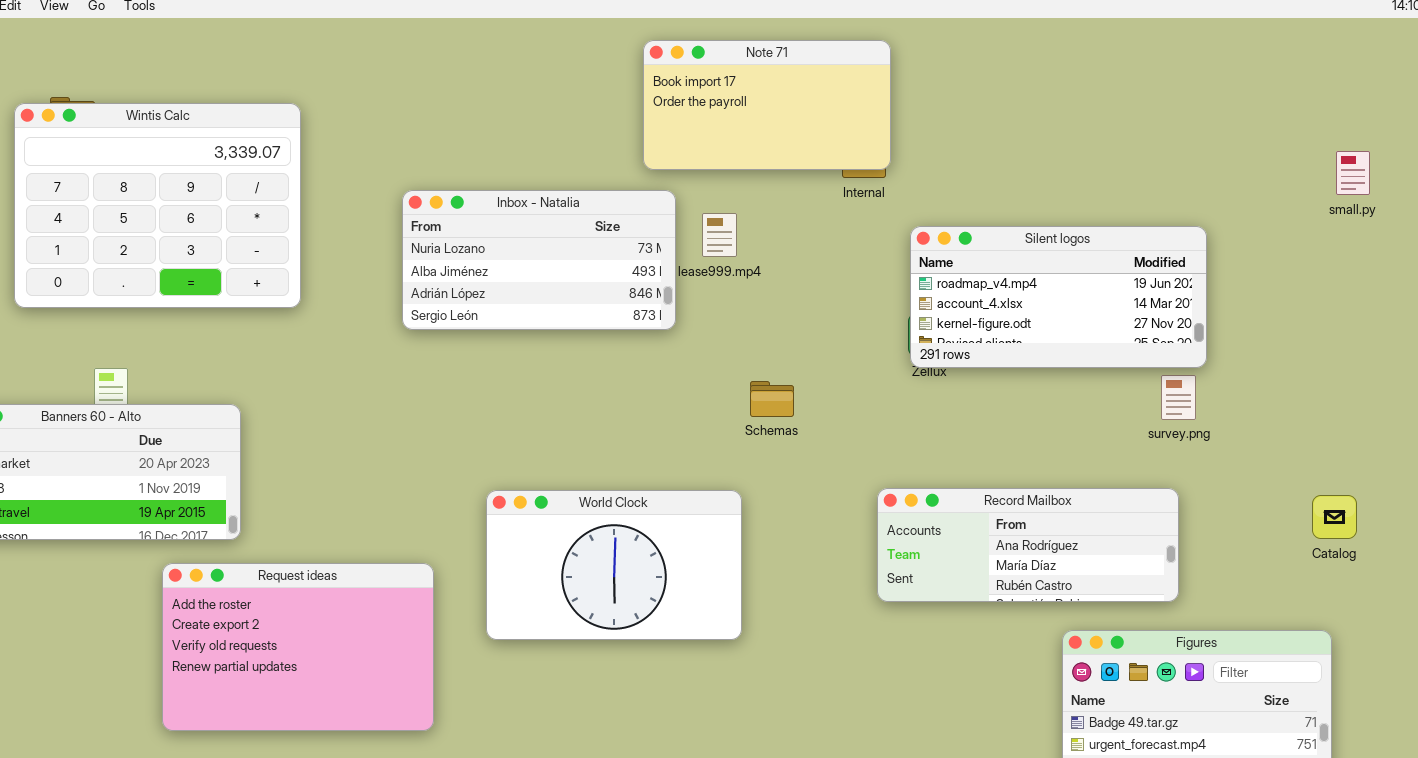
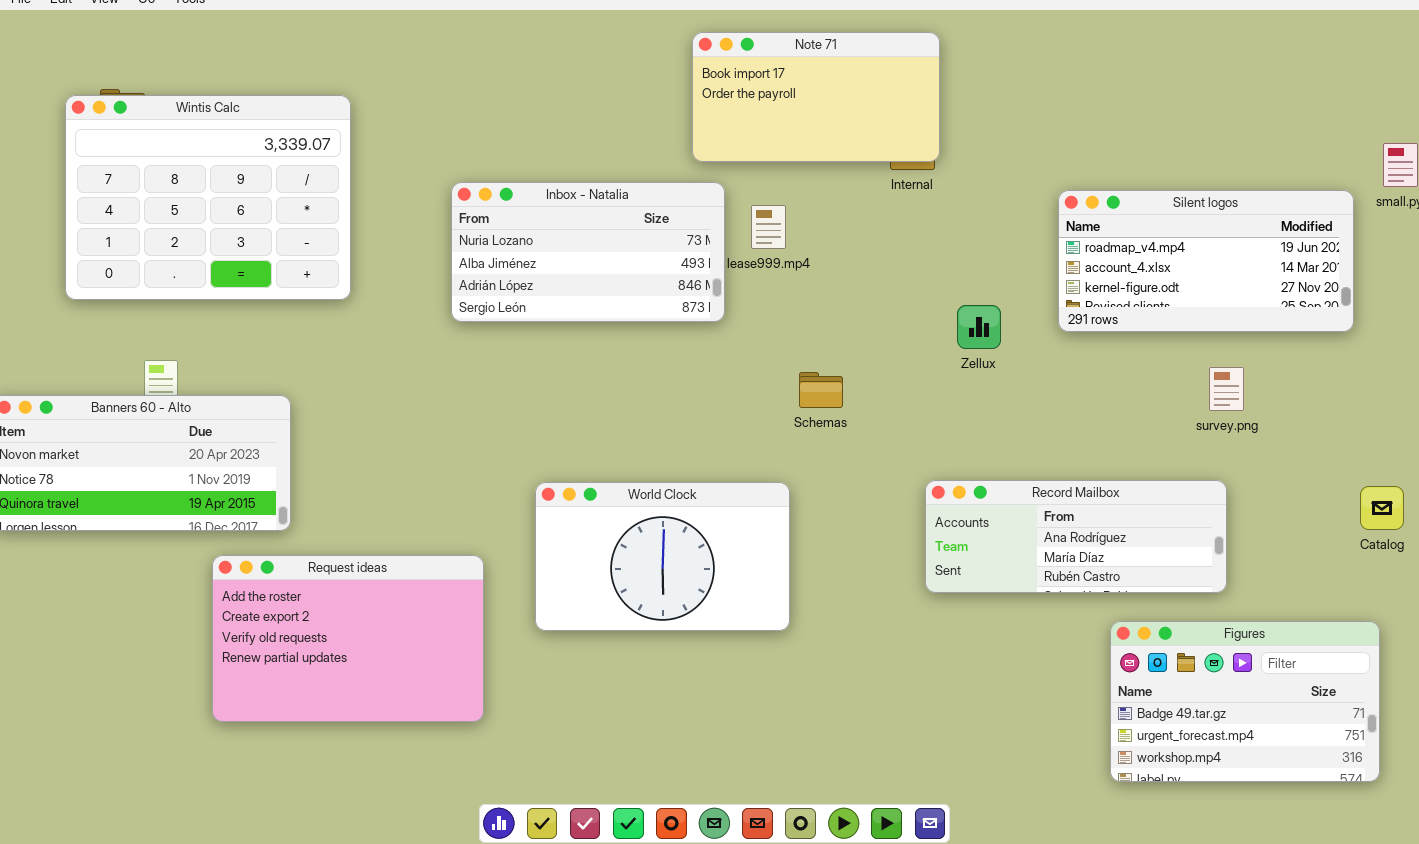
Silent logos: [910,226,1207,368] -> [1058,190,1354,332], moved

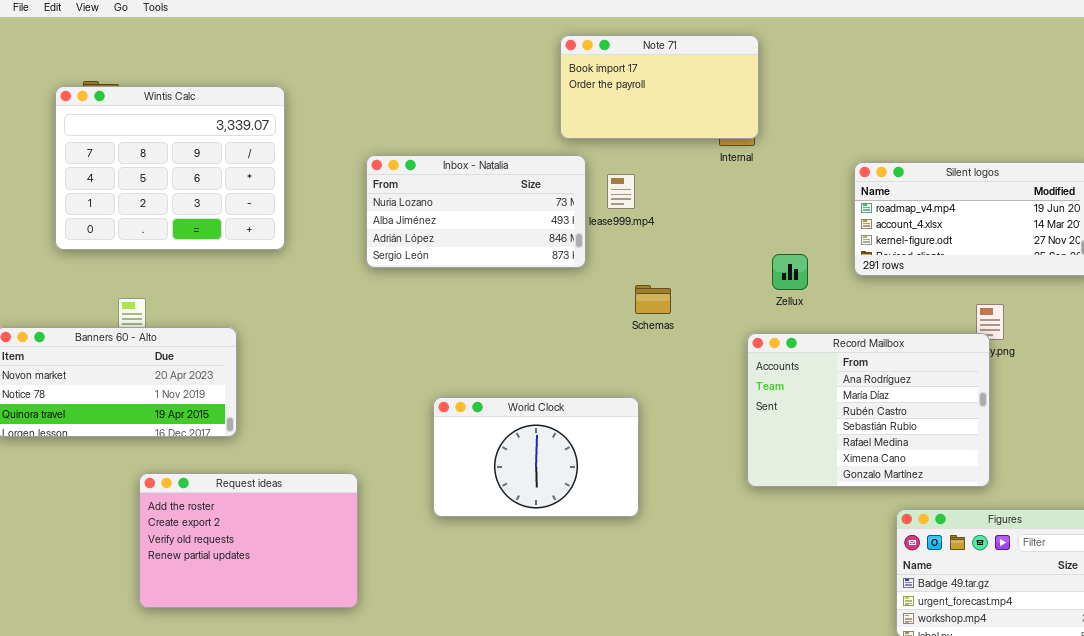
Schemas: [799,372,843,408] -> [635,285,671,314], moved
Record Mailbox: [925,480,1227,593] -> [747,333,990,487], resized
Request ideas: [212,555,484,722] -> [139,473,358,608], moved

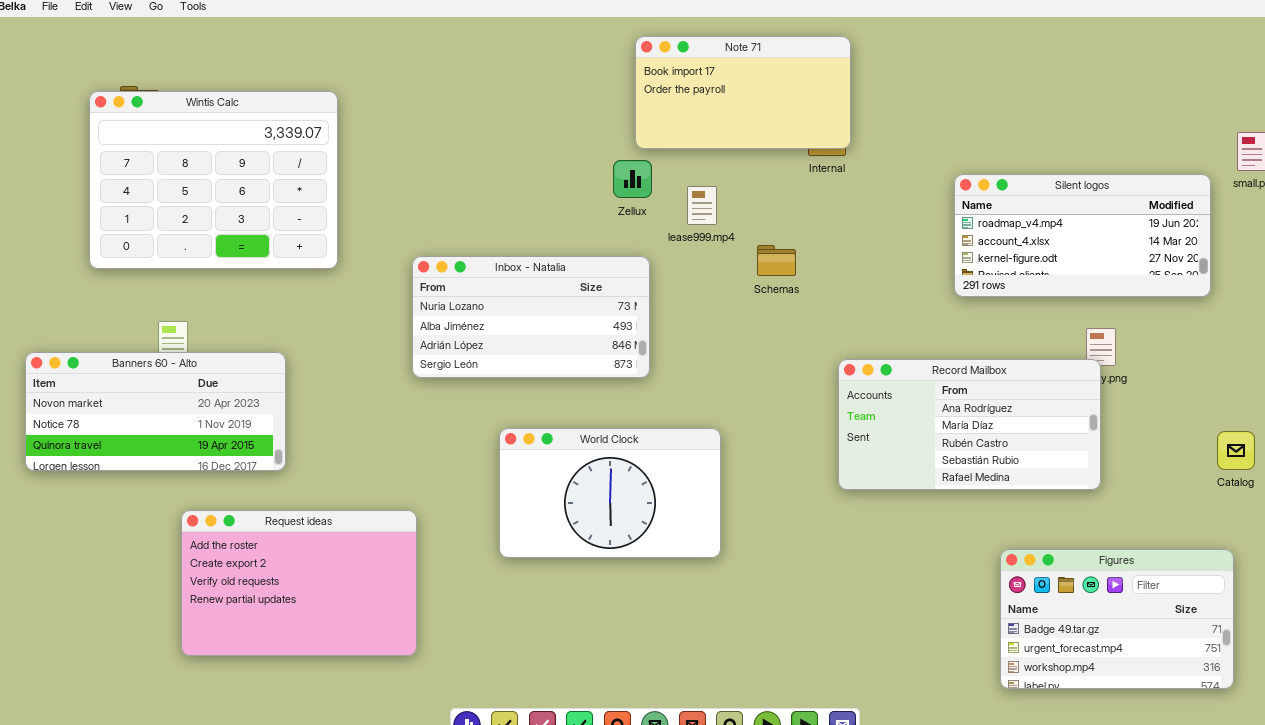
Inbox - Natalia: [366,155,586,268] -> [412,256,650,378], moved
Zellux: [772,254,808,290] -> [613,160,652,198], moved
Schemas: [635,285,671,314] -> [757,245,796,276], moved
Record Mailbox: [747,333,990,487] -> [838,359,1101,490], resized

